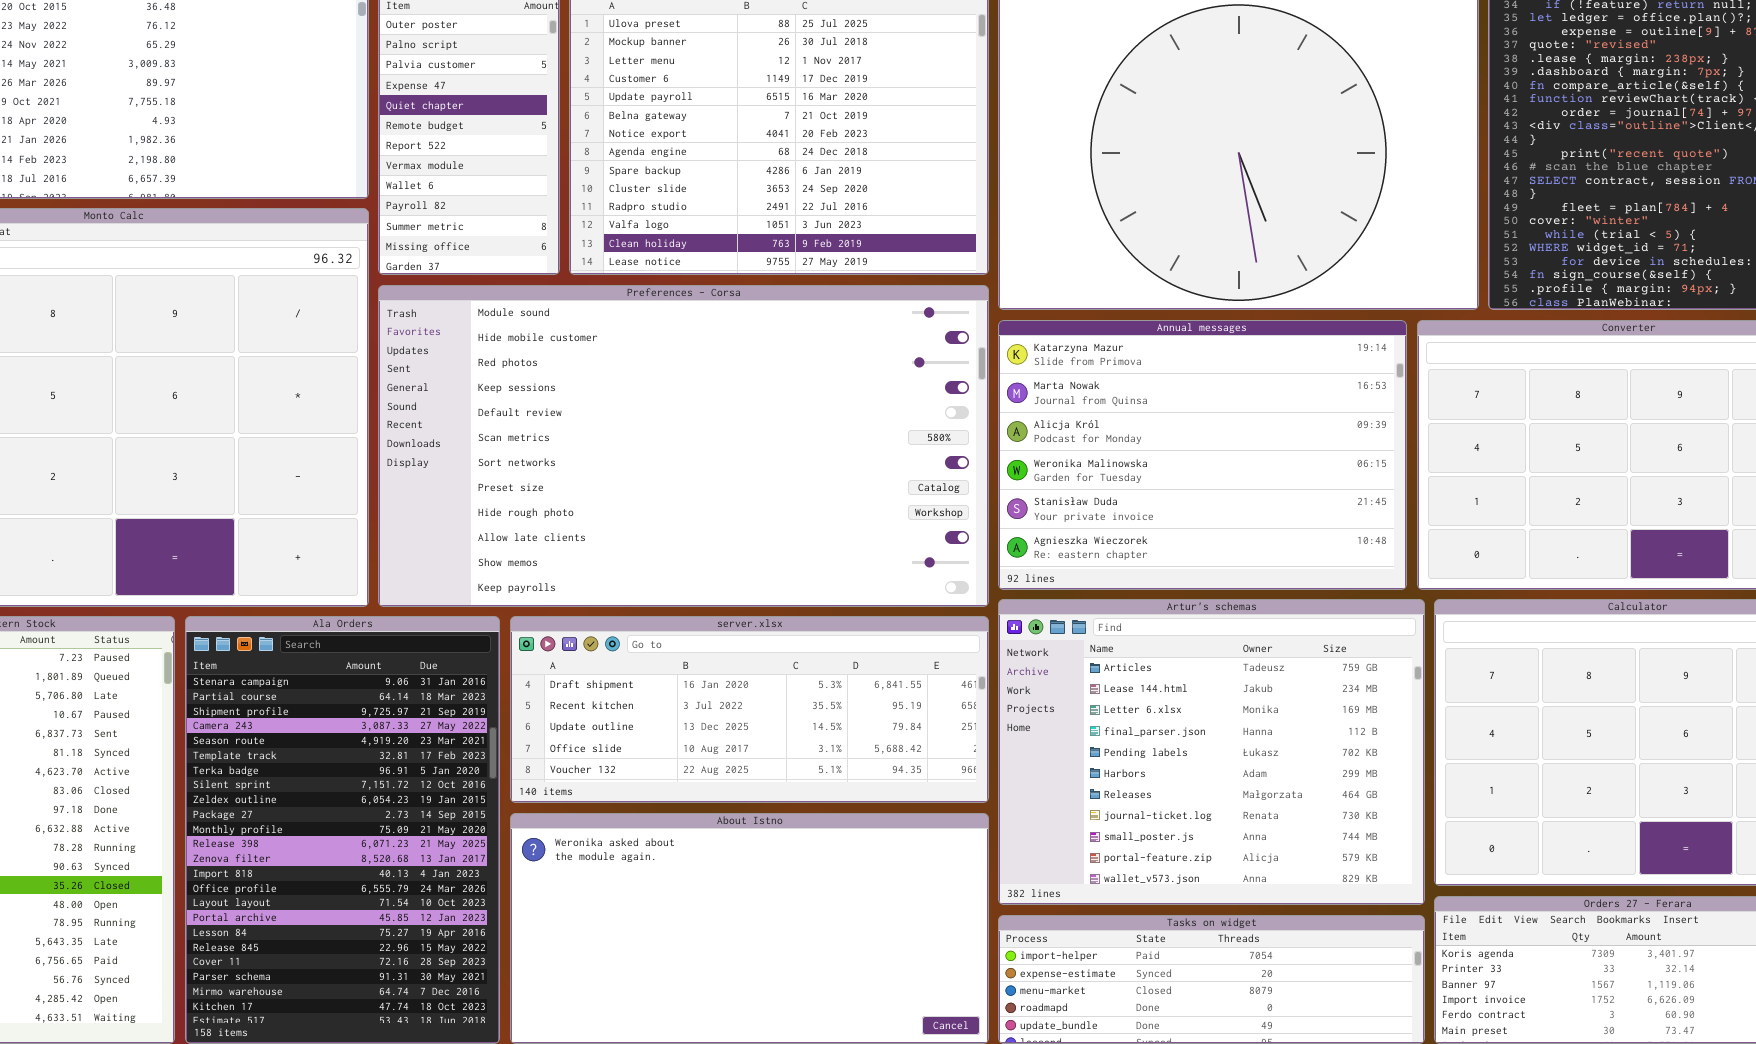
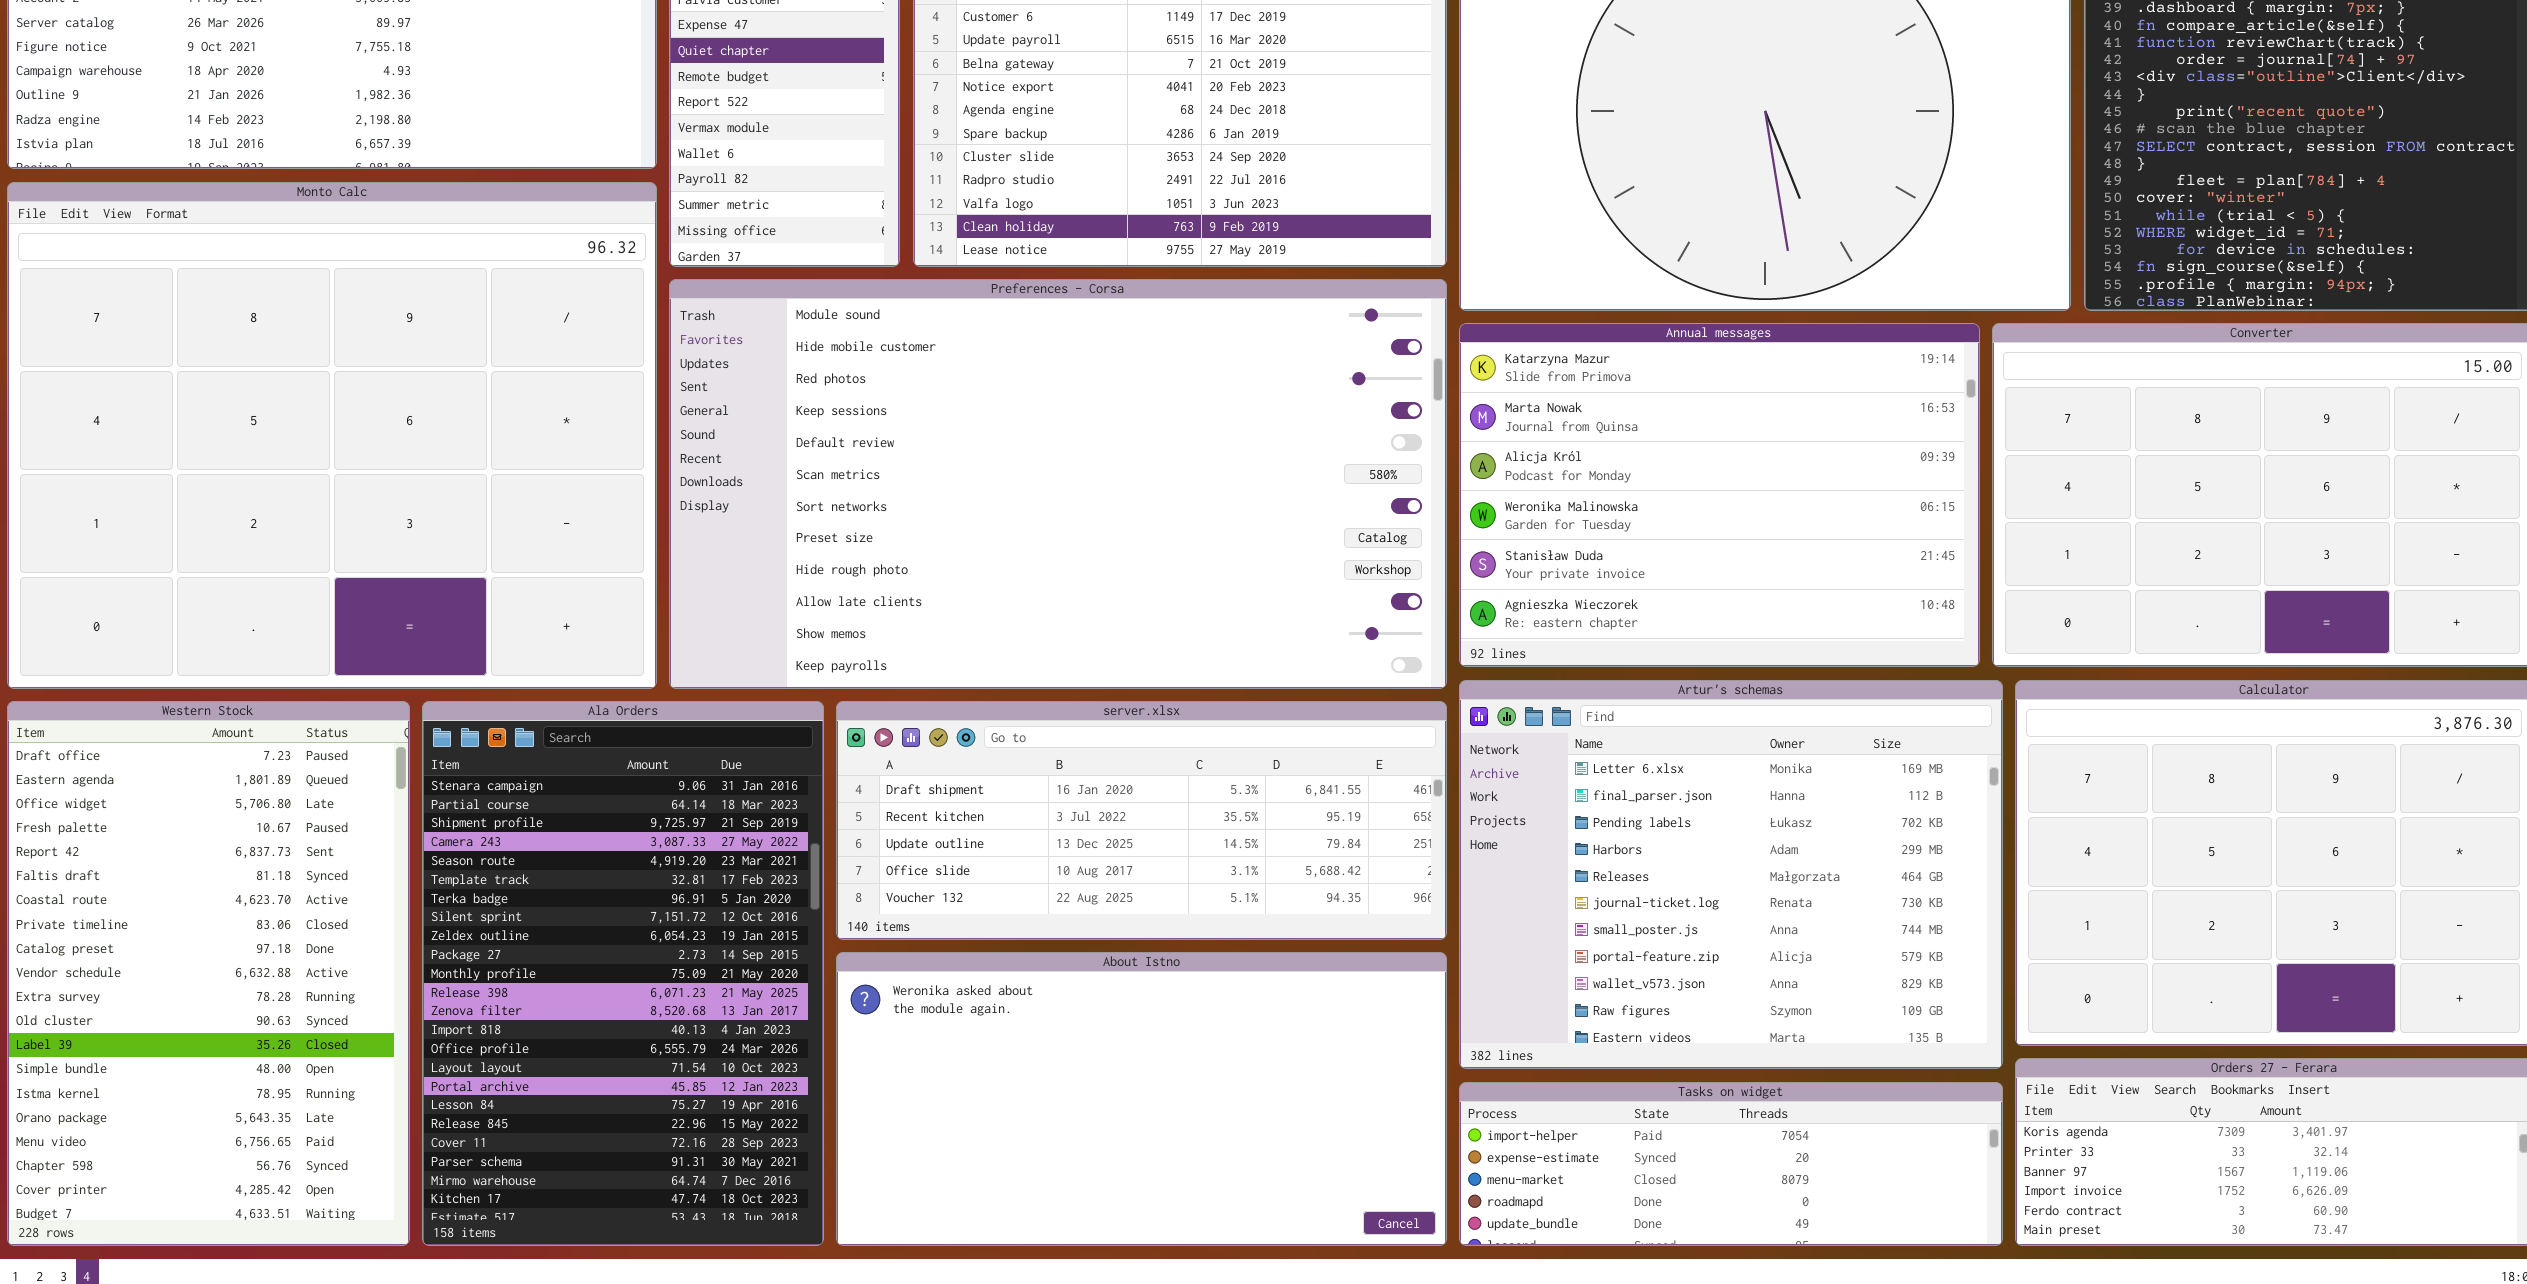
Artur's schemas: [998,599,1425,905] -> [1459,680,2003,1069], scrolled down 2 rows

